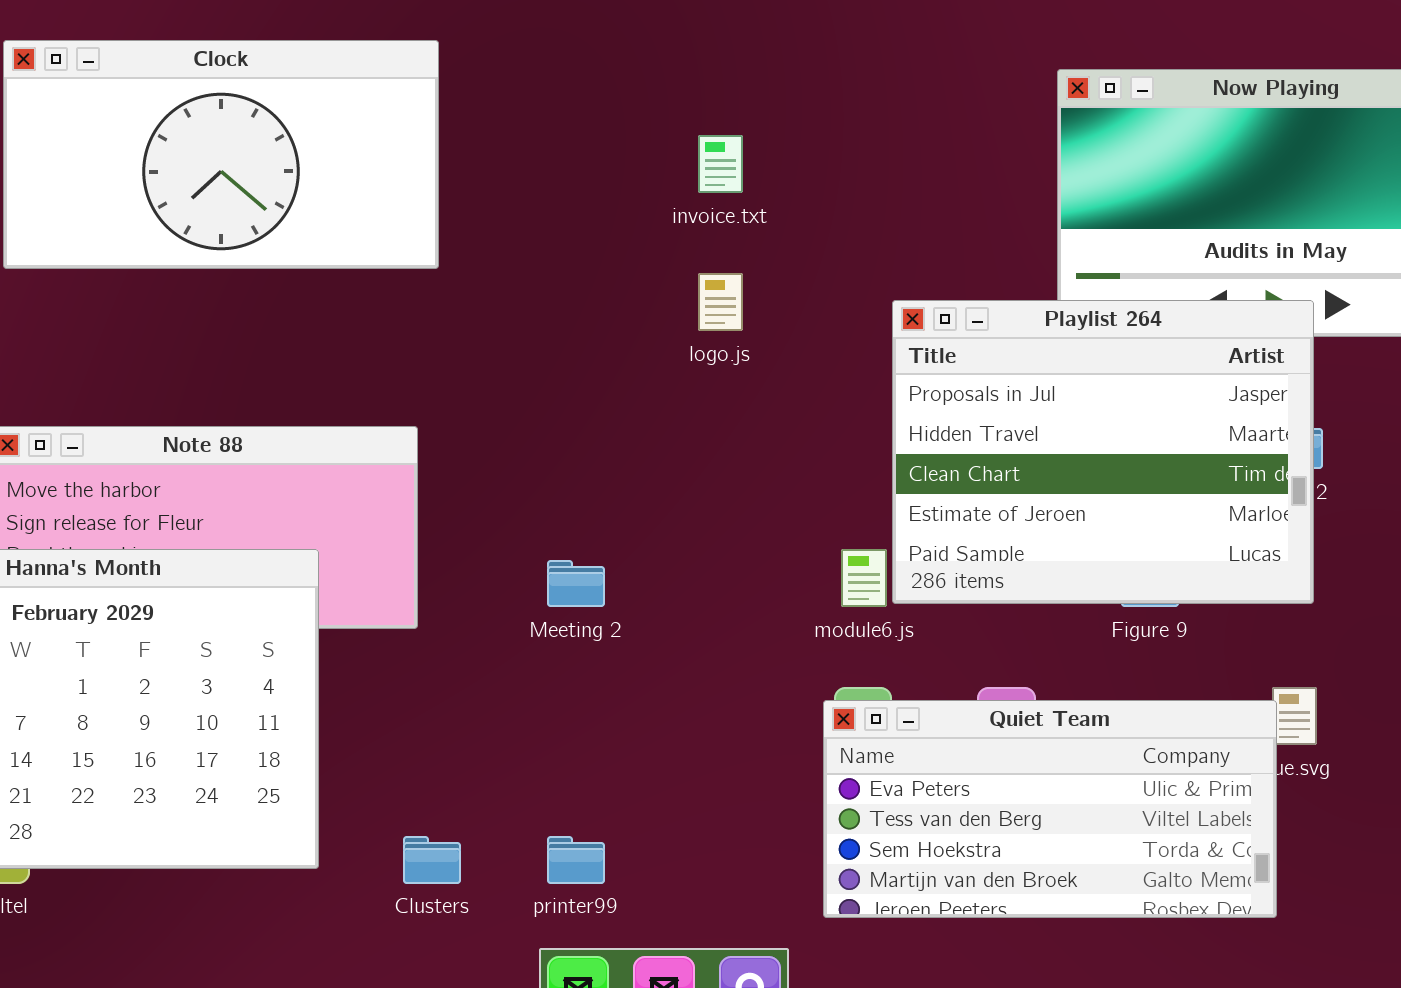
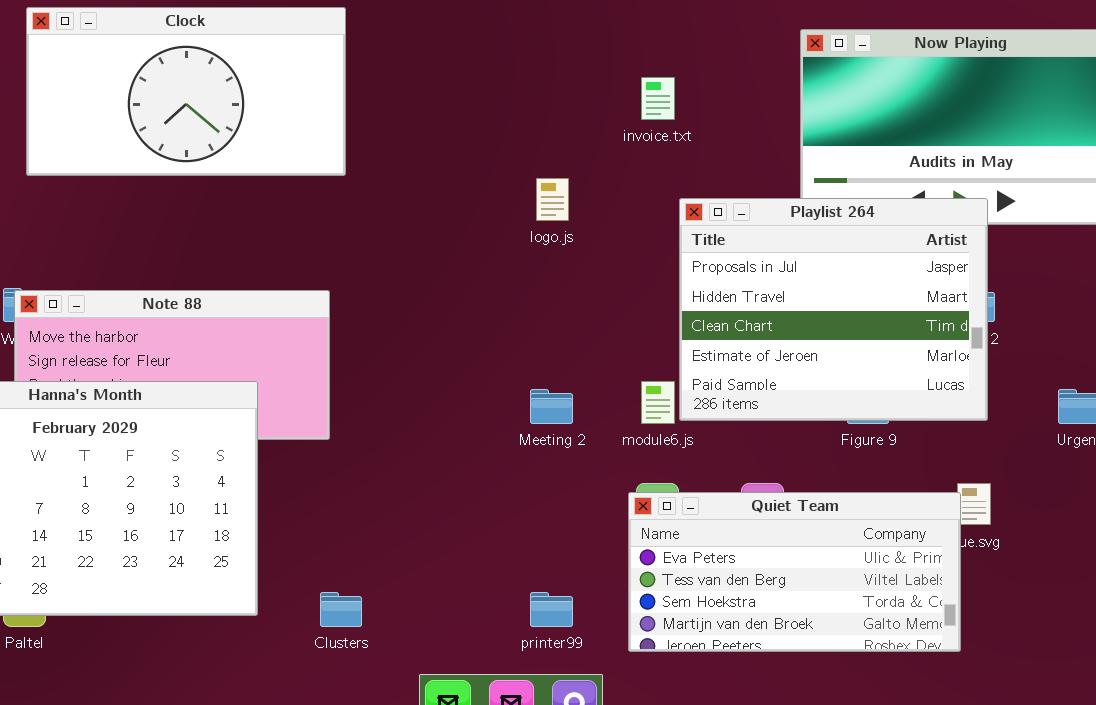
invoice.txt: [698,135,743,193] -> [641,77,675,120], moved
Meeting 2: [547,560,605,607] -> [530,389,573,424], moved
printer99: [547,836,605,884] -> [530,592,573,627], moved

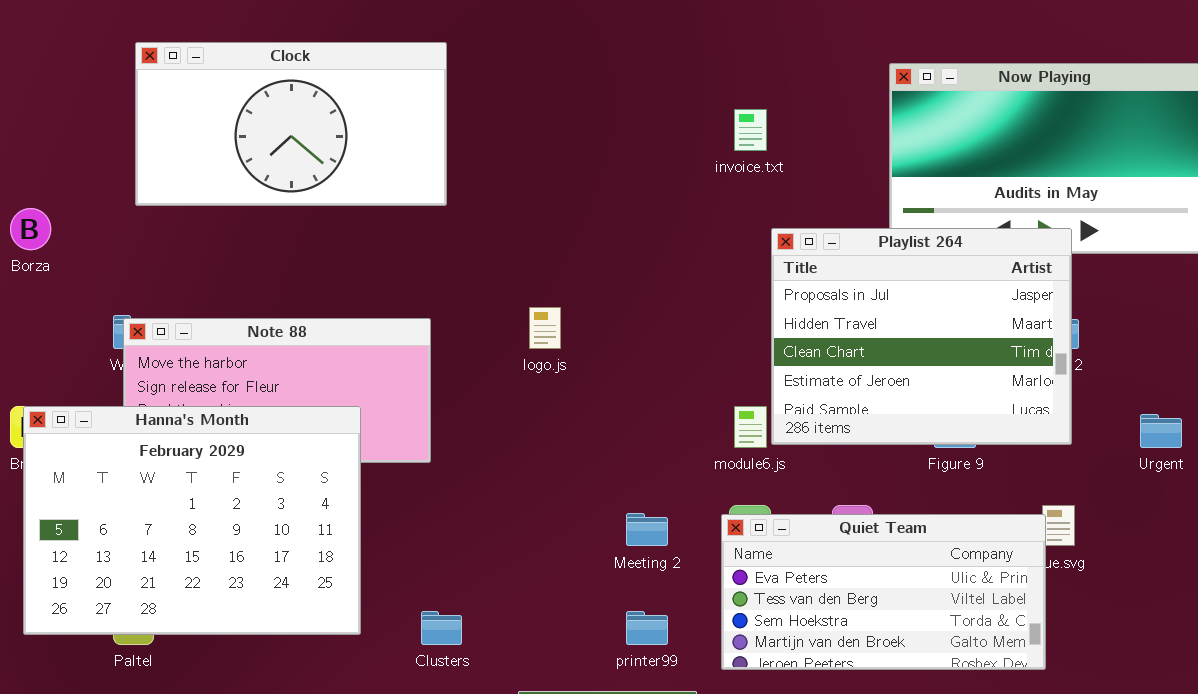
logo.js: [536,178,569,221] -> [529,307,561,349], moved
Meeting 2: [530,389,573,424] -> [626,513,668,546], moved

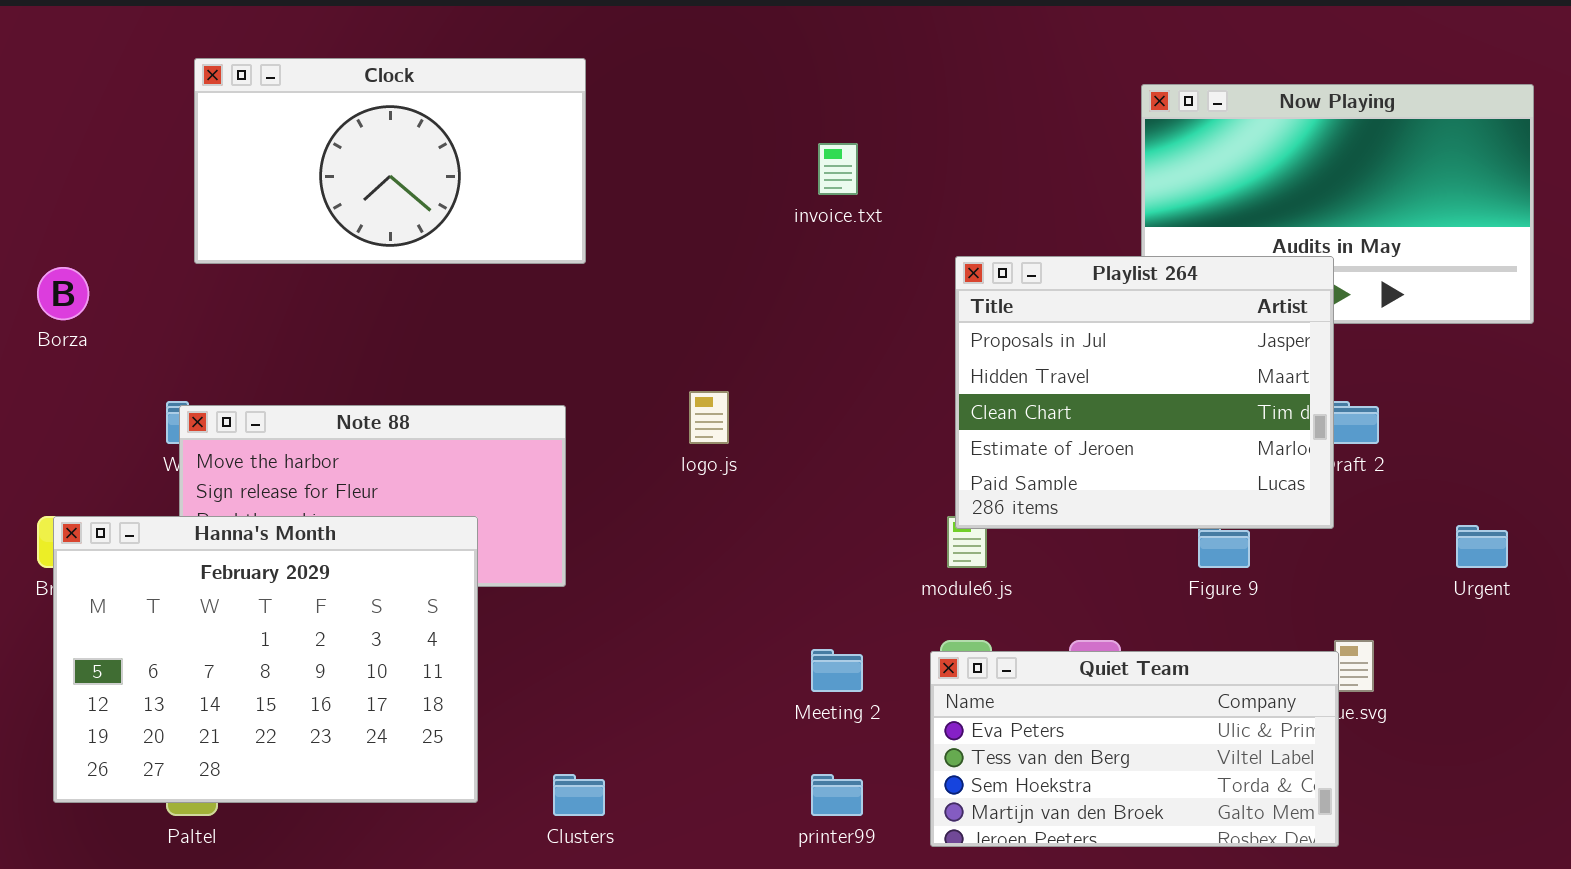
invoice.txt: [734,109,767,151] -> [818,143,858,195], moved
Playlist 264: [771,228,1072,445] -> [955,256,1334,529], moved

